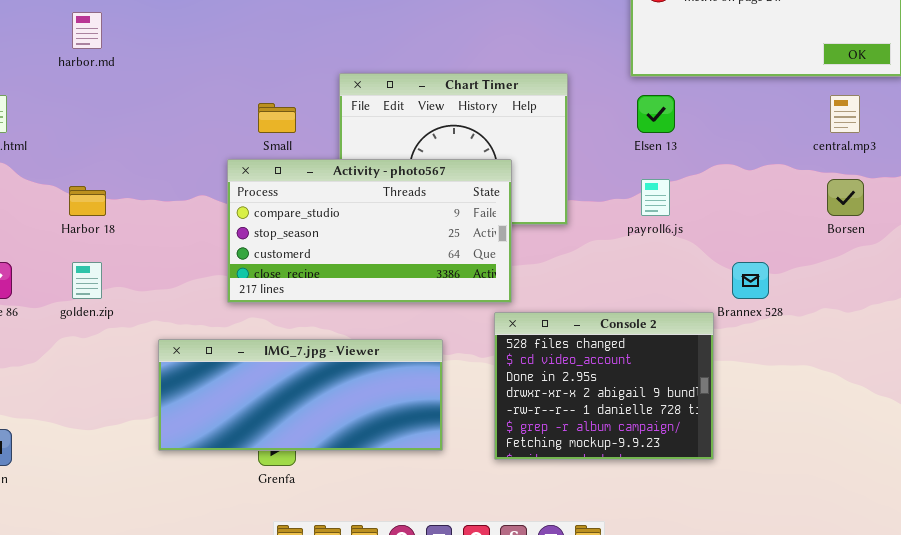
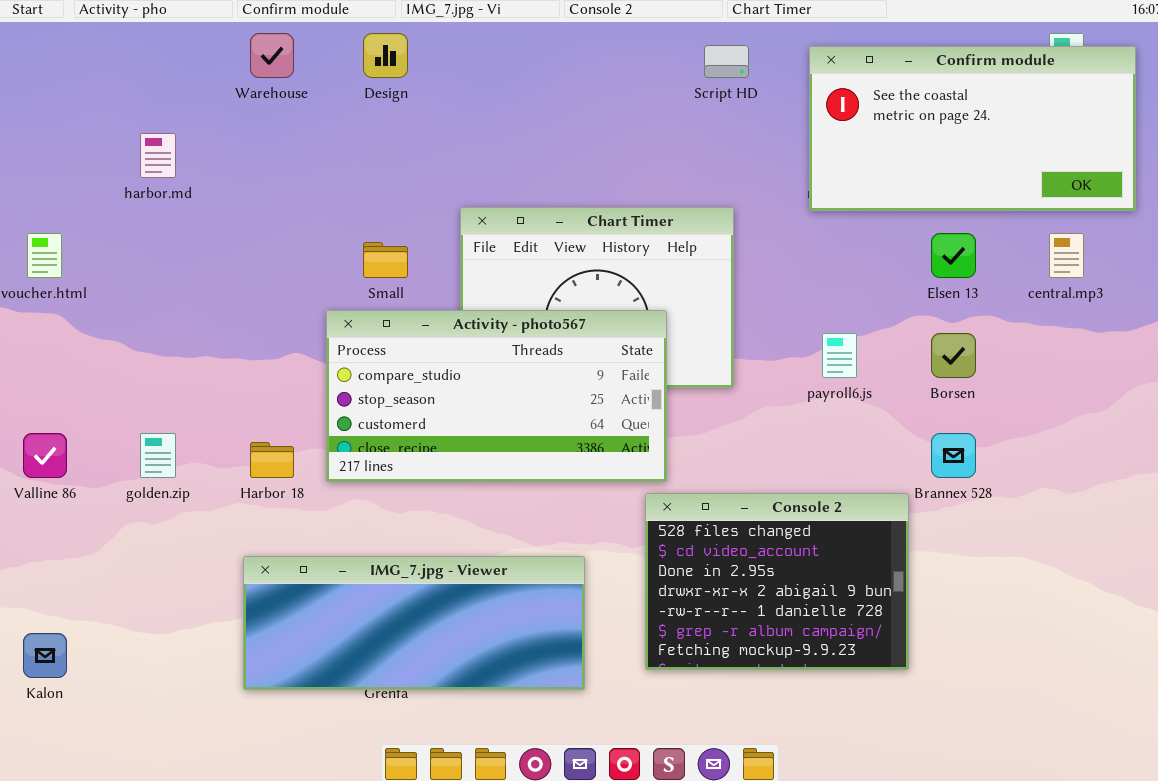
Elsen 13: [637,95,675,133] -> [931,233,976,278], moved
Borsen: [827,179,864,216] -> [931,333,976,378], moved
Harbor 18: [69,186,106,216] -> [250,442,294,478], moved
IMG_7.jpg - Viewer: [158,339,443,451] -> [243,556,585,690], moved

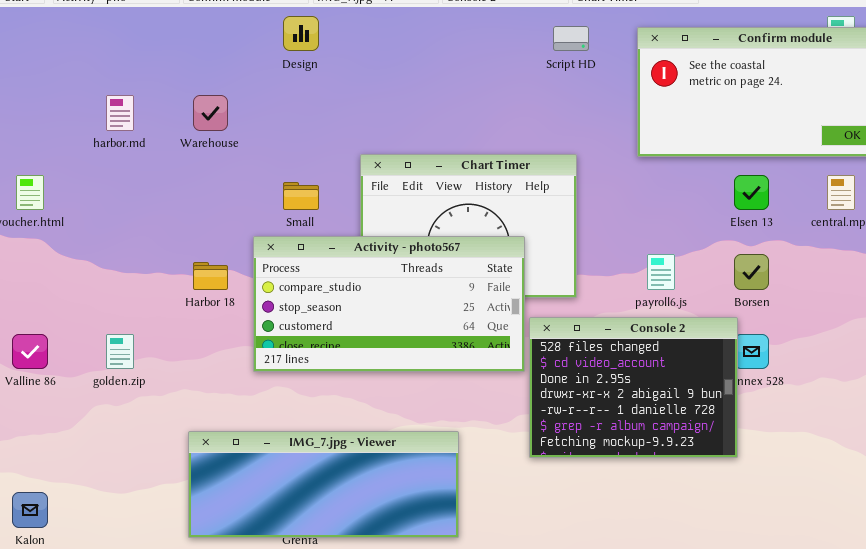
Warehouse: [250,33,294,78] -> [193,95,228,131], moved
Harbor 18: [250,442,294,478] -> [193,262,228,290], moved
Console 2: [645,493,909,670] -> [529,317,738,458], moved

